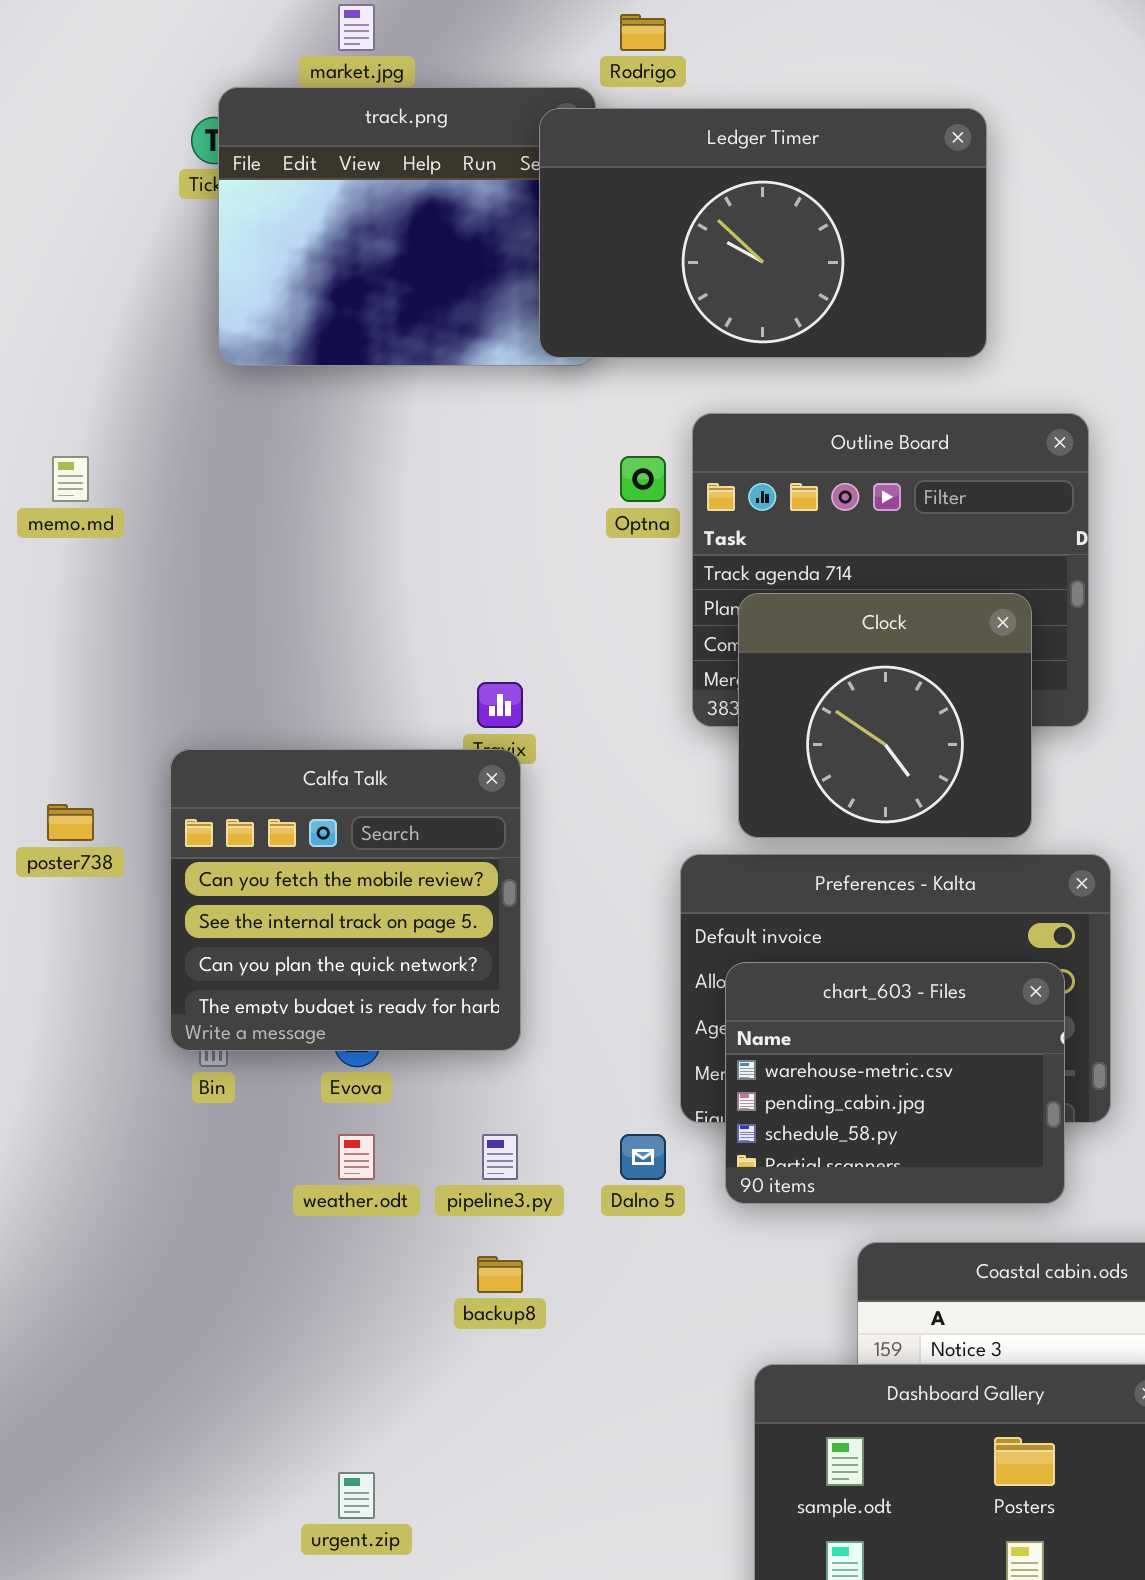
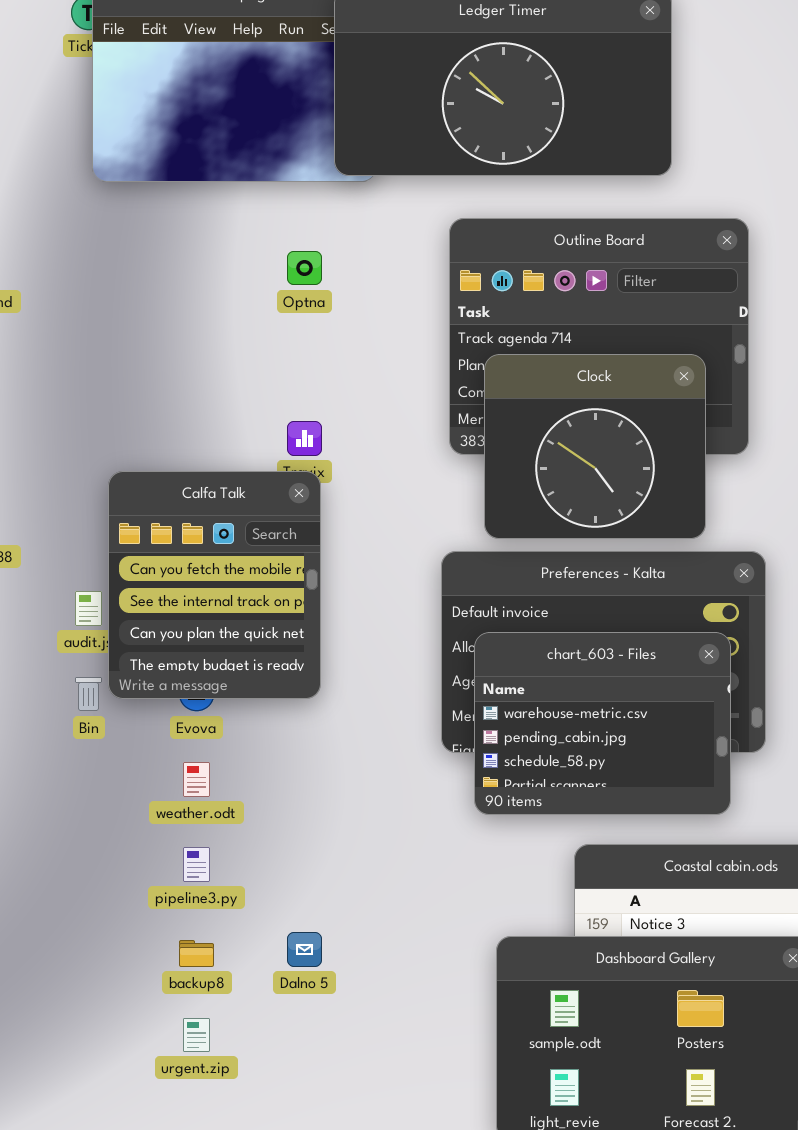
Optna: [620,456,666,502] -> [287,251,322,285], moved
Calfa Talk: [170,749,521,1051] -> [108,471,321,699], resized
pipeline3.py: [482,1134,518,1180] -> [183,847,210,882], moved
Dalno 5: [620,1134,666,1180] -> [287,932,322,967], moved
backup8: [477,1256,523,1293] -> [179,940,214,967], moved

